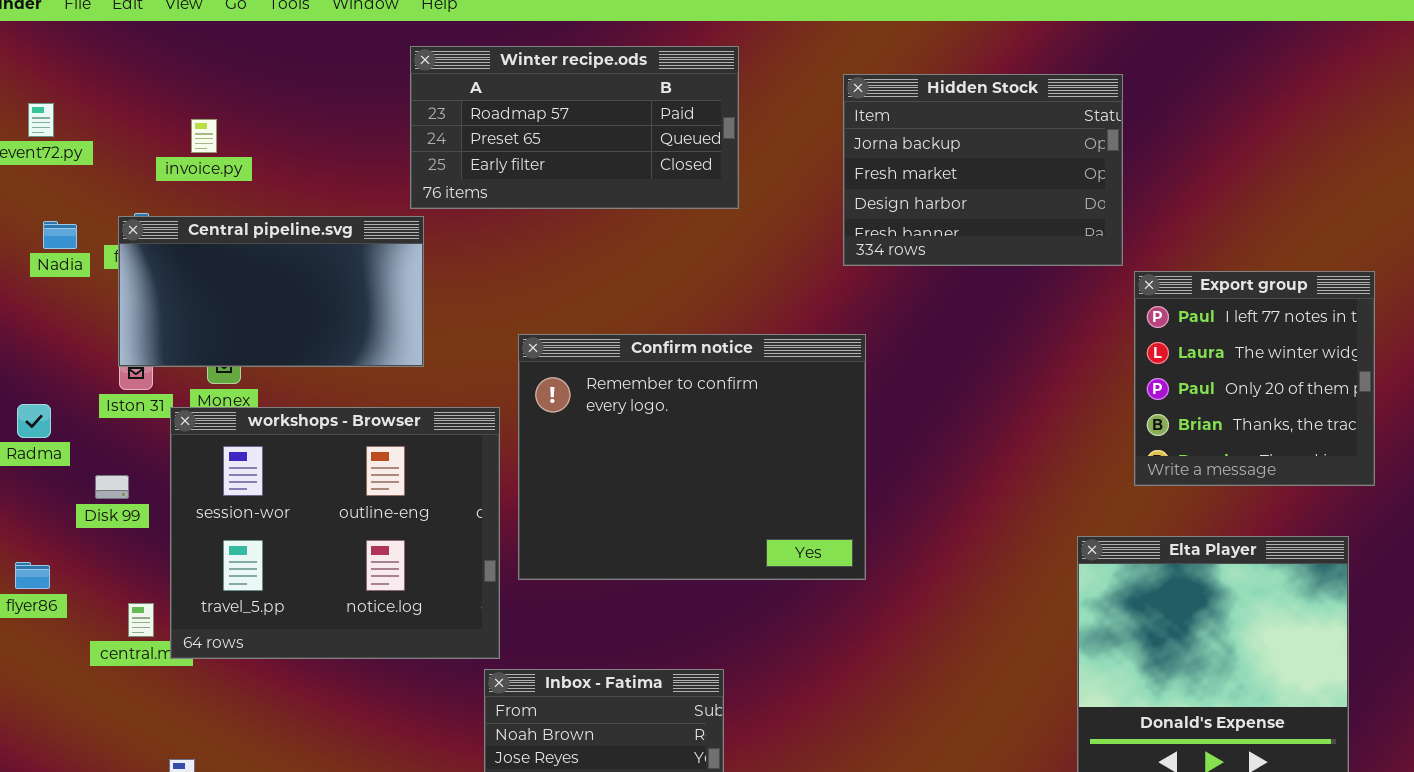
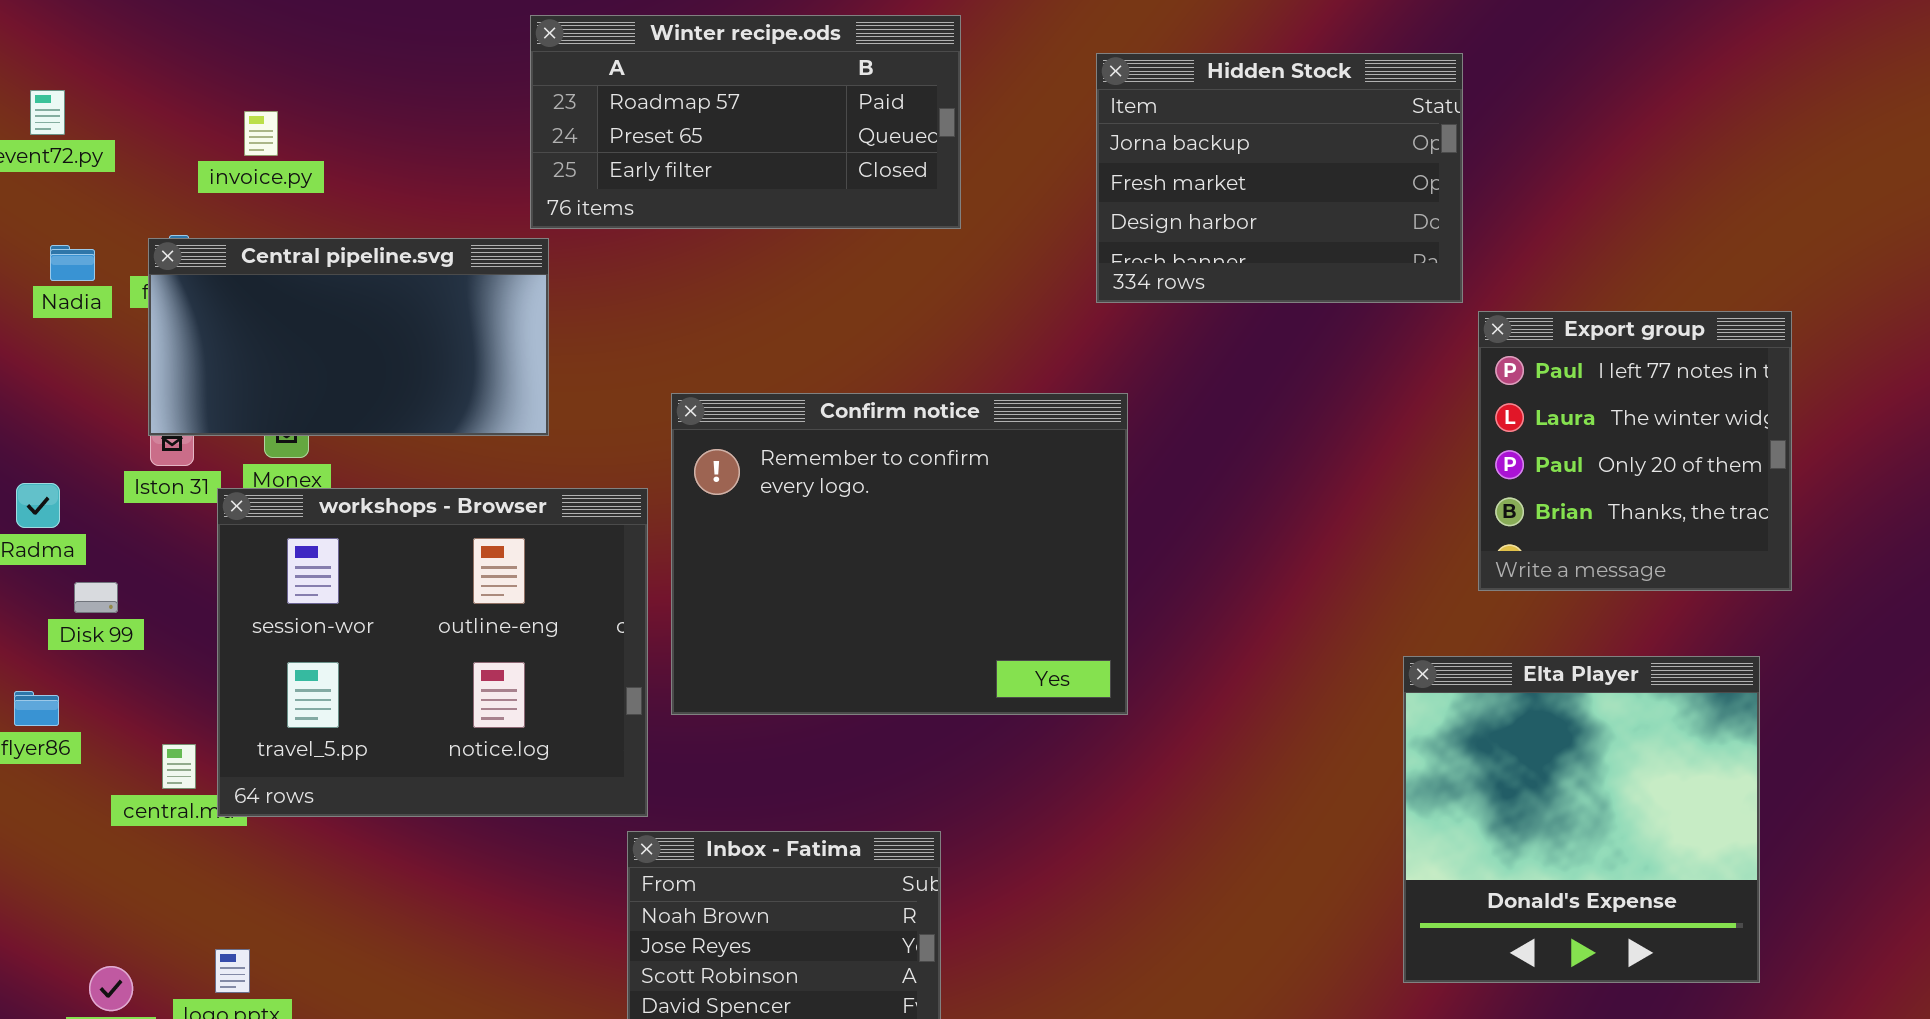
Disk 99: [95,475,129,499] -> [74,582,118,613], moved

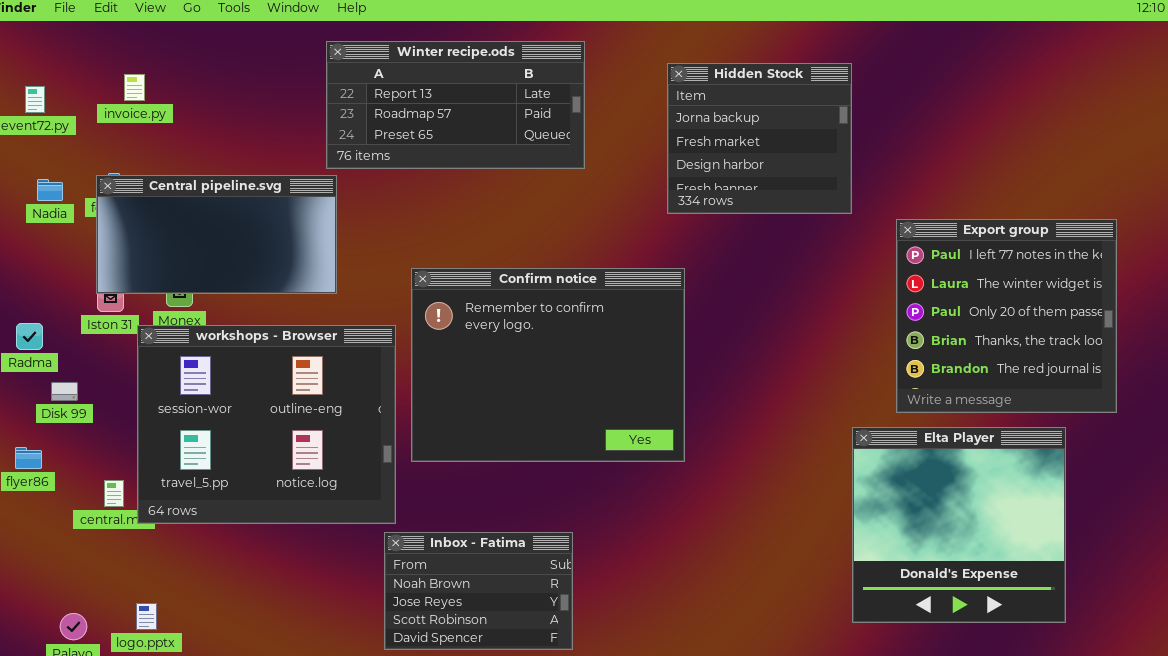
Winter recipe.ods: [530,15,961,229] -> [326,41,585,169], scrolled up 1 row
Hidden Stock: [1096,53,1463,303] -> [667,63,852,214], resized
invoice.py: [244,111,278,156] -> [124,74,145,101], moved
Export group: [1478,311,1792,591] -> [896,219,1117,413], resized

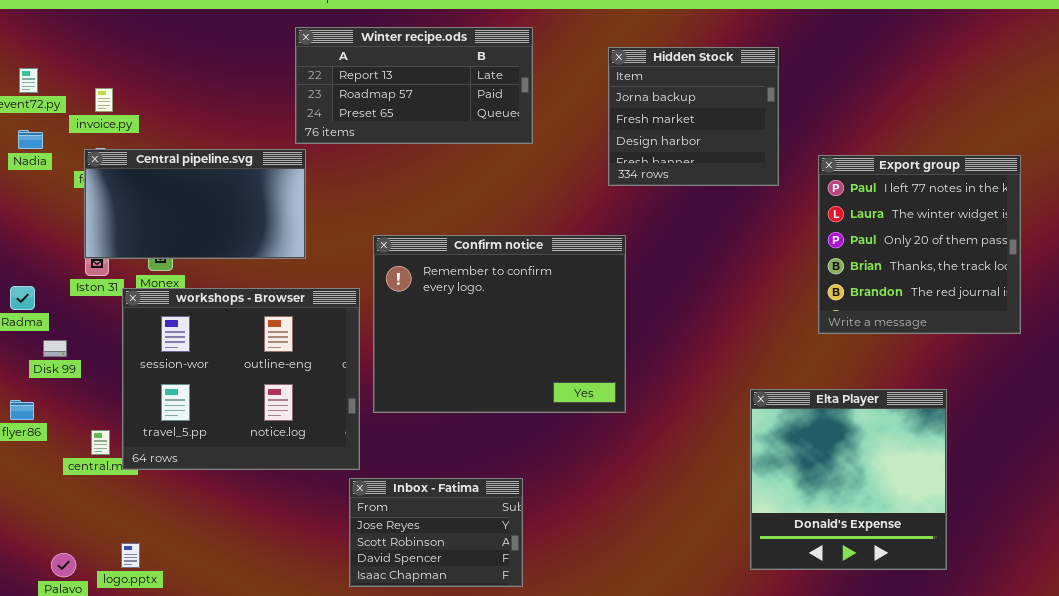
invoice.py: [124,74,145,101] -> [95,88,113,112], moved
Nadia: [37,179,63,201] -> [18,130,43,149], moved
Export group: [896,219,1117,413] -> [818,155,1021,334], moved
Elta Player: [852,427,1066,623] -> [750,389,947,570], moved
Inbox - Fatima: [384,532,573,650] -> [349,478,523,587], scrolled down 1 row

